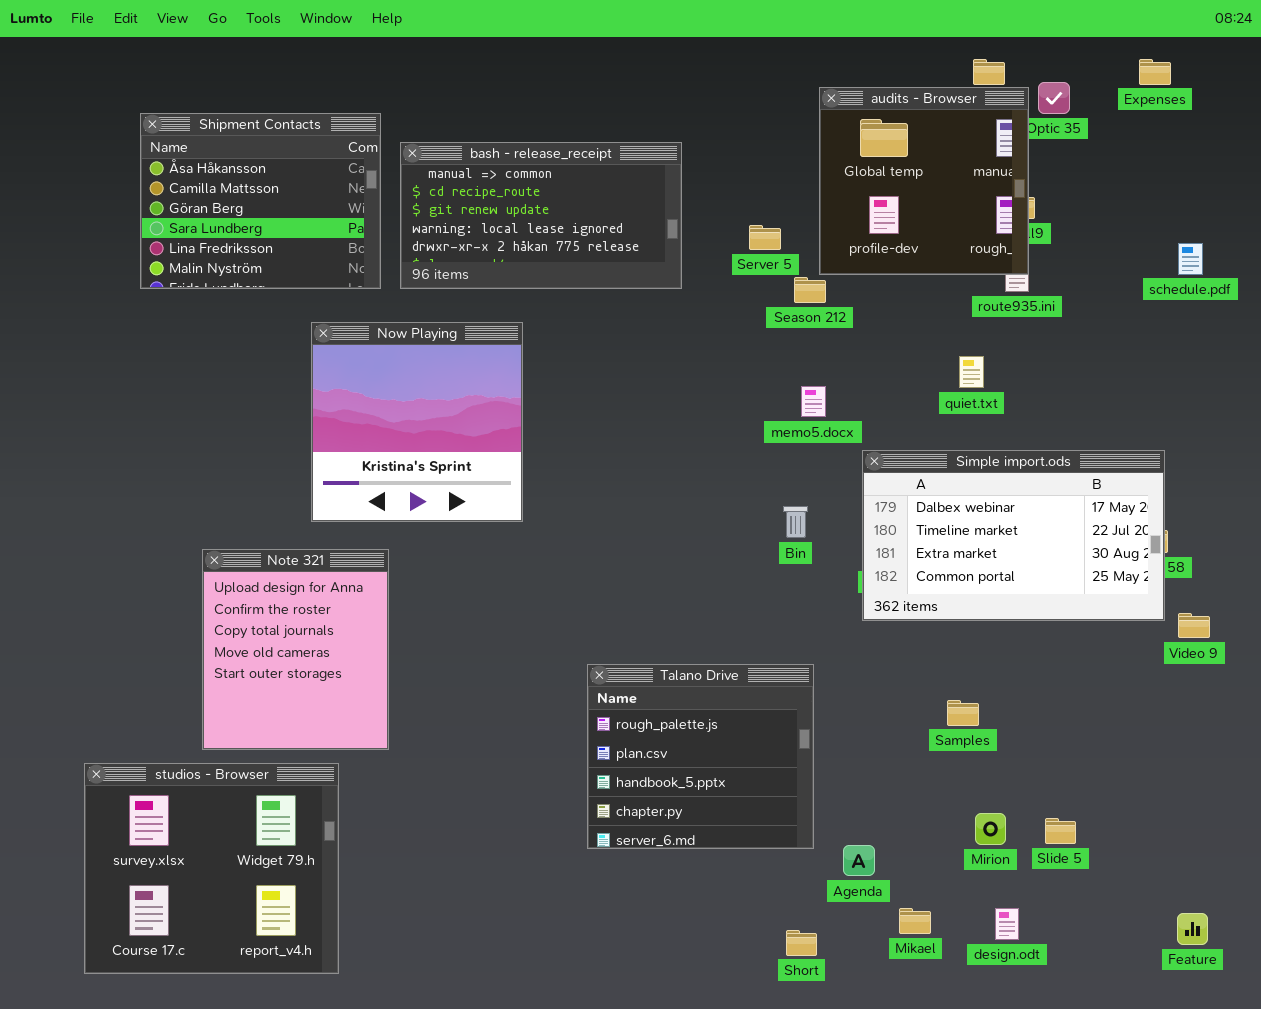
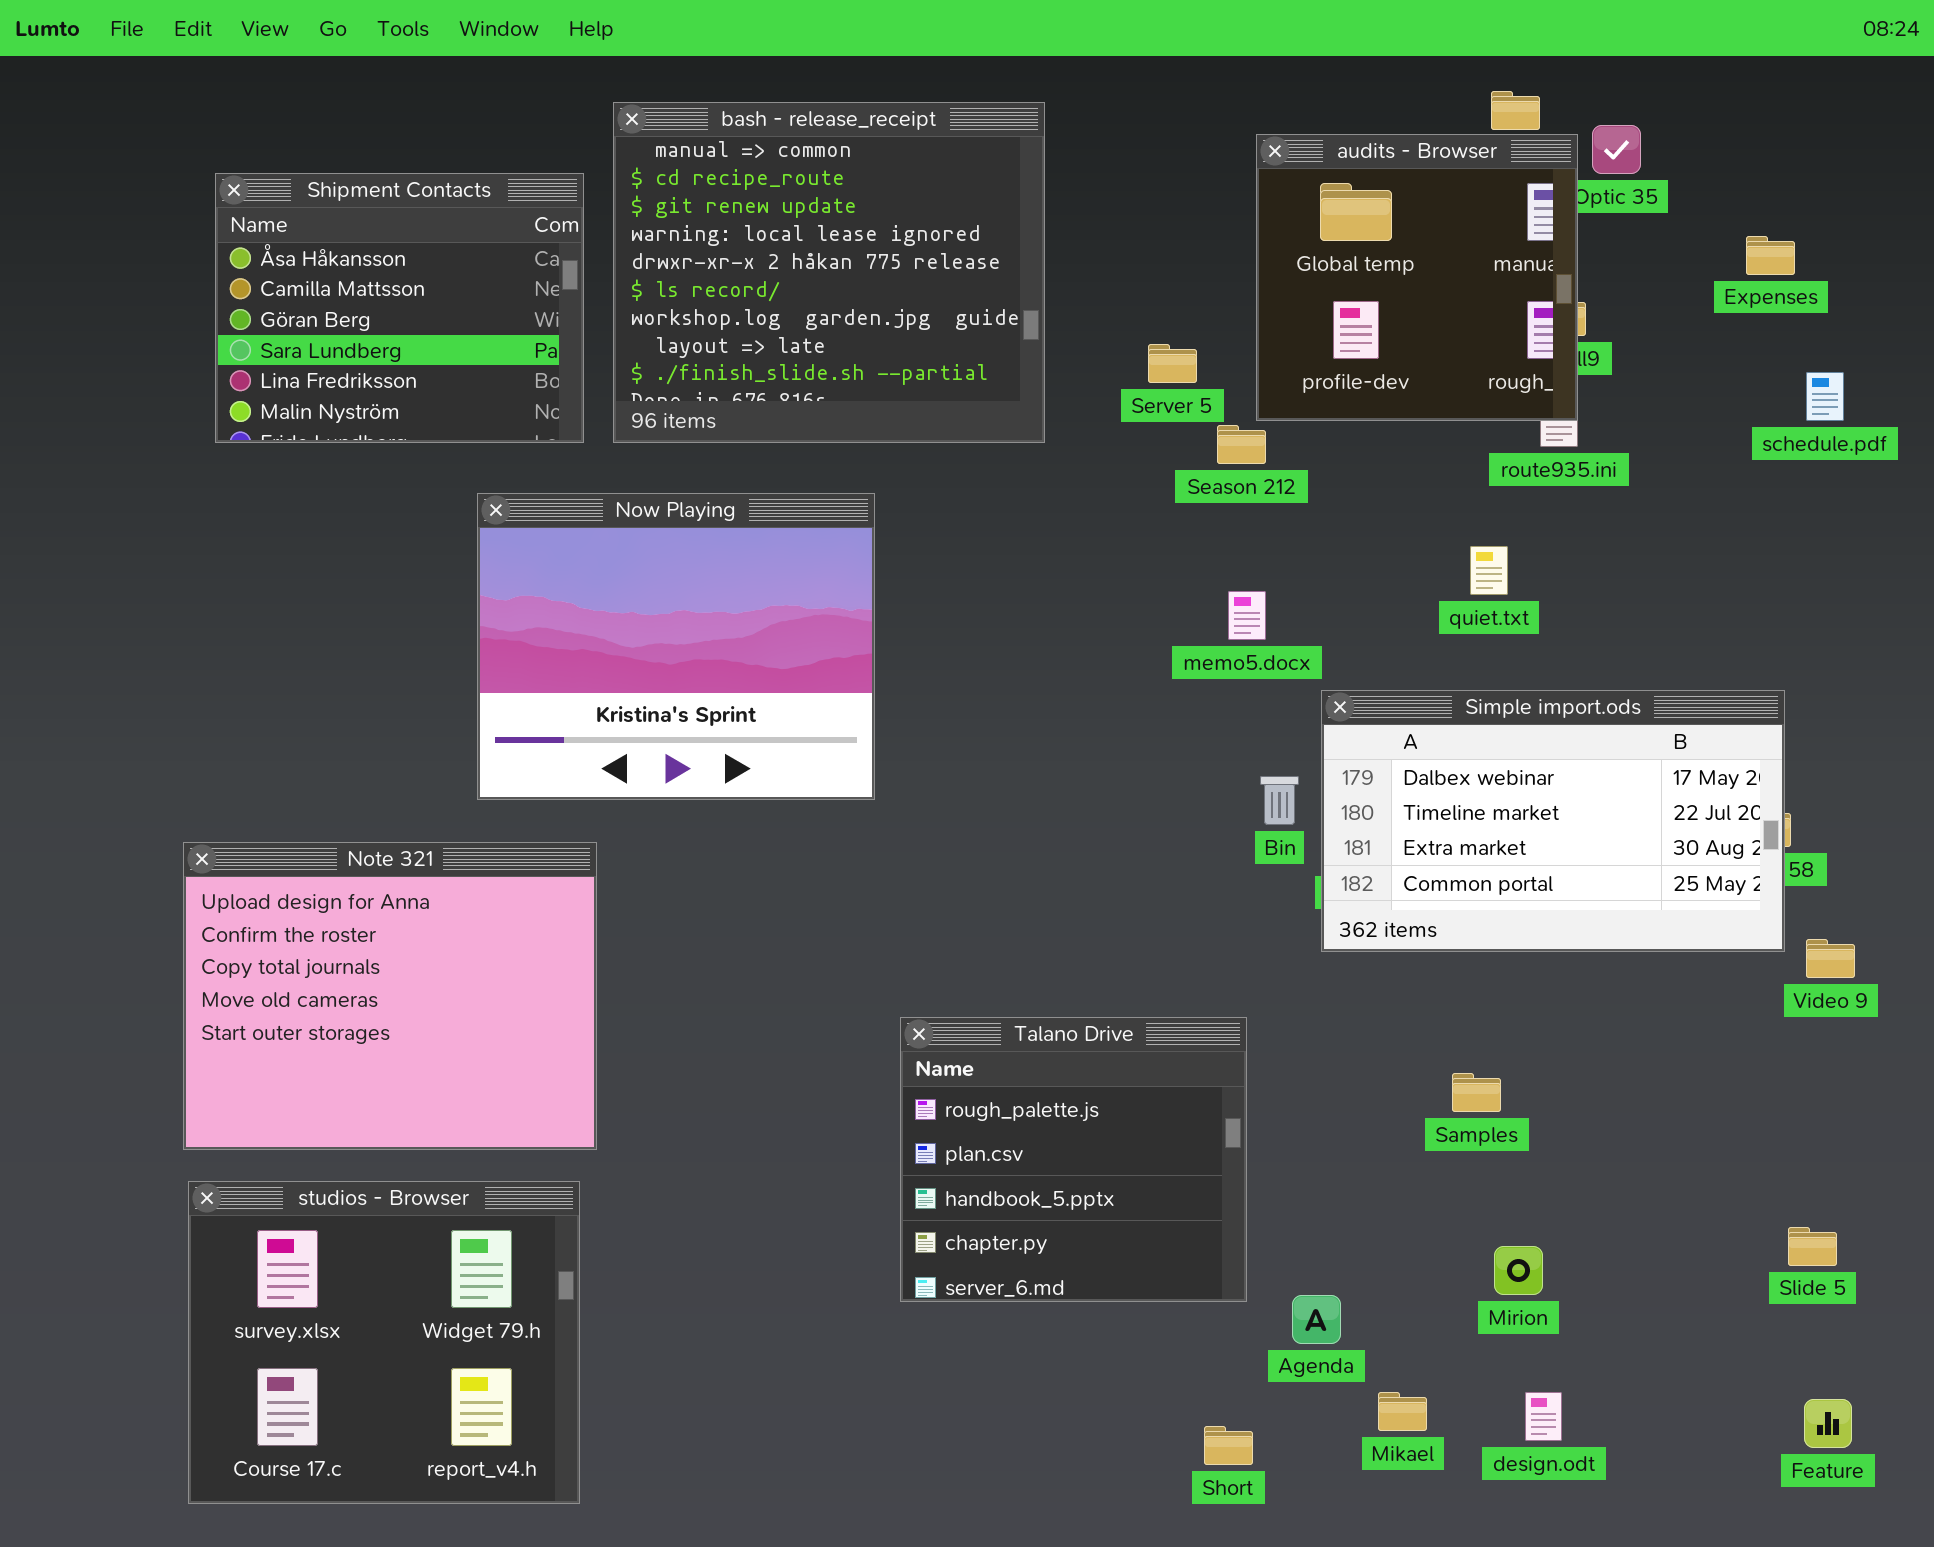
Expenses: [1139,59,1171,85] -> [1746,236,1795,275], moved
bash - release_receipt: [400,142,682,289] -> [613,102,1045,443], resized
Now Playing: [311,322,523,522] -> [477,493,875,800], resized
Bin: [783,506,808,538] -> [1260,776,1299,825], moved
Note 321: [202,549,389,750] -> [183,842,597,1150], resized
studios - Browser: [84,763,339,974] -> [188,1181,580,1504], moved
Slide 5: [1045,818,1076,844] -> [1788,1227,1837,1266], moved

